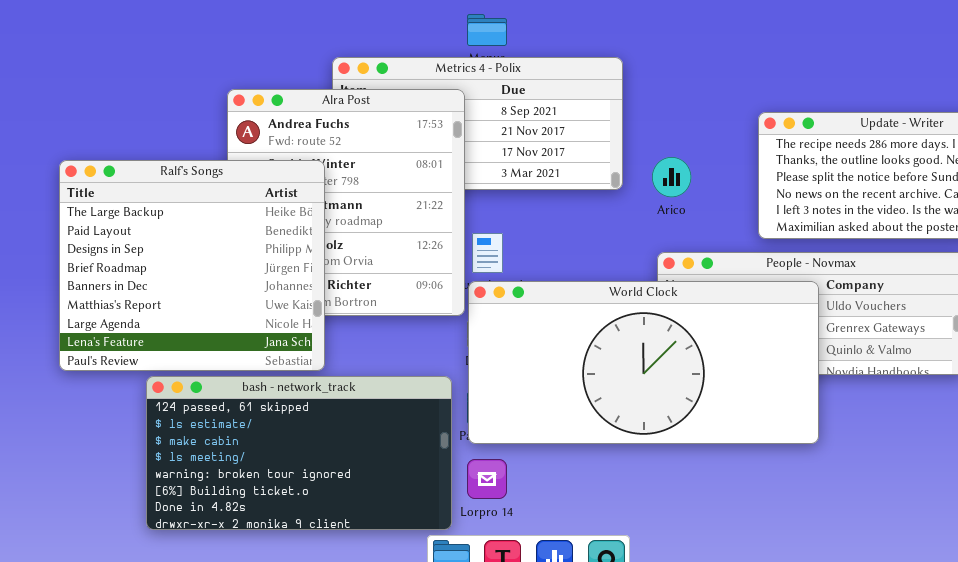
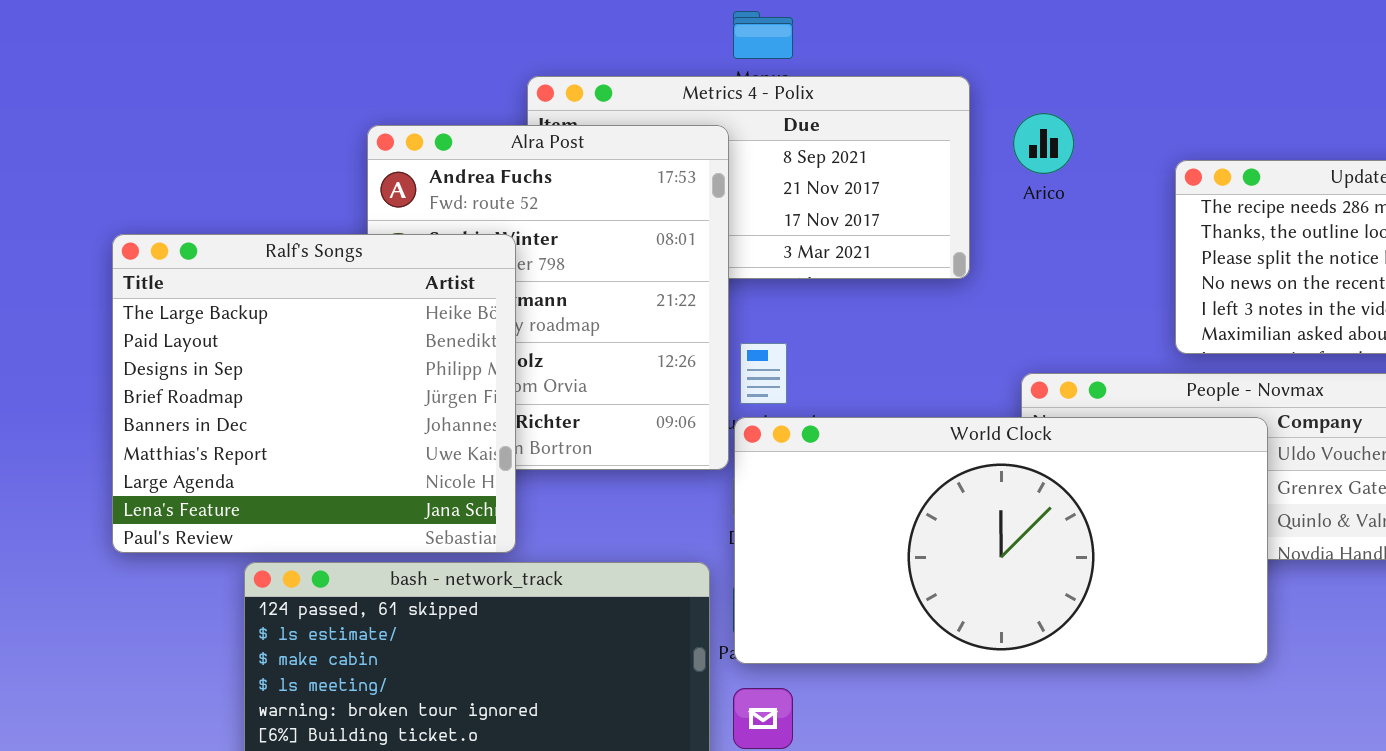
Arico: [652,157,691,197] -> [1013,113,1074,174], moved

